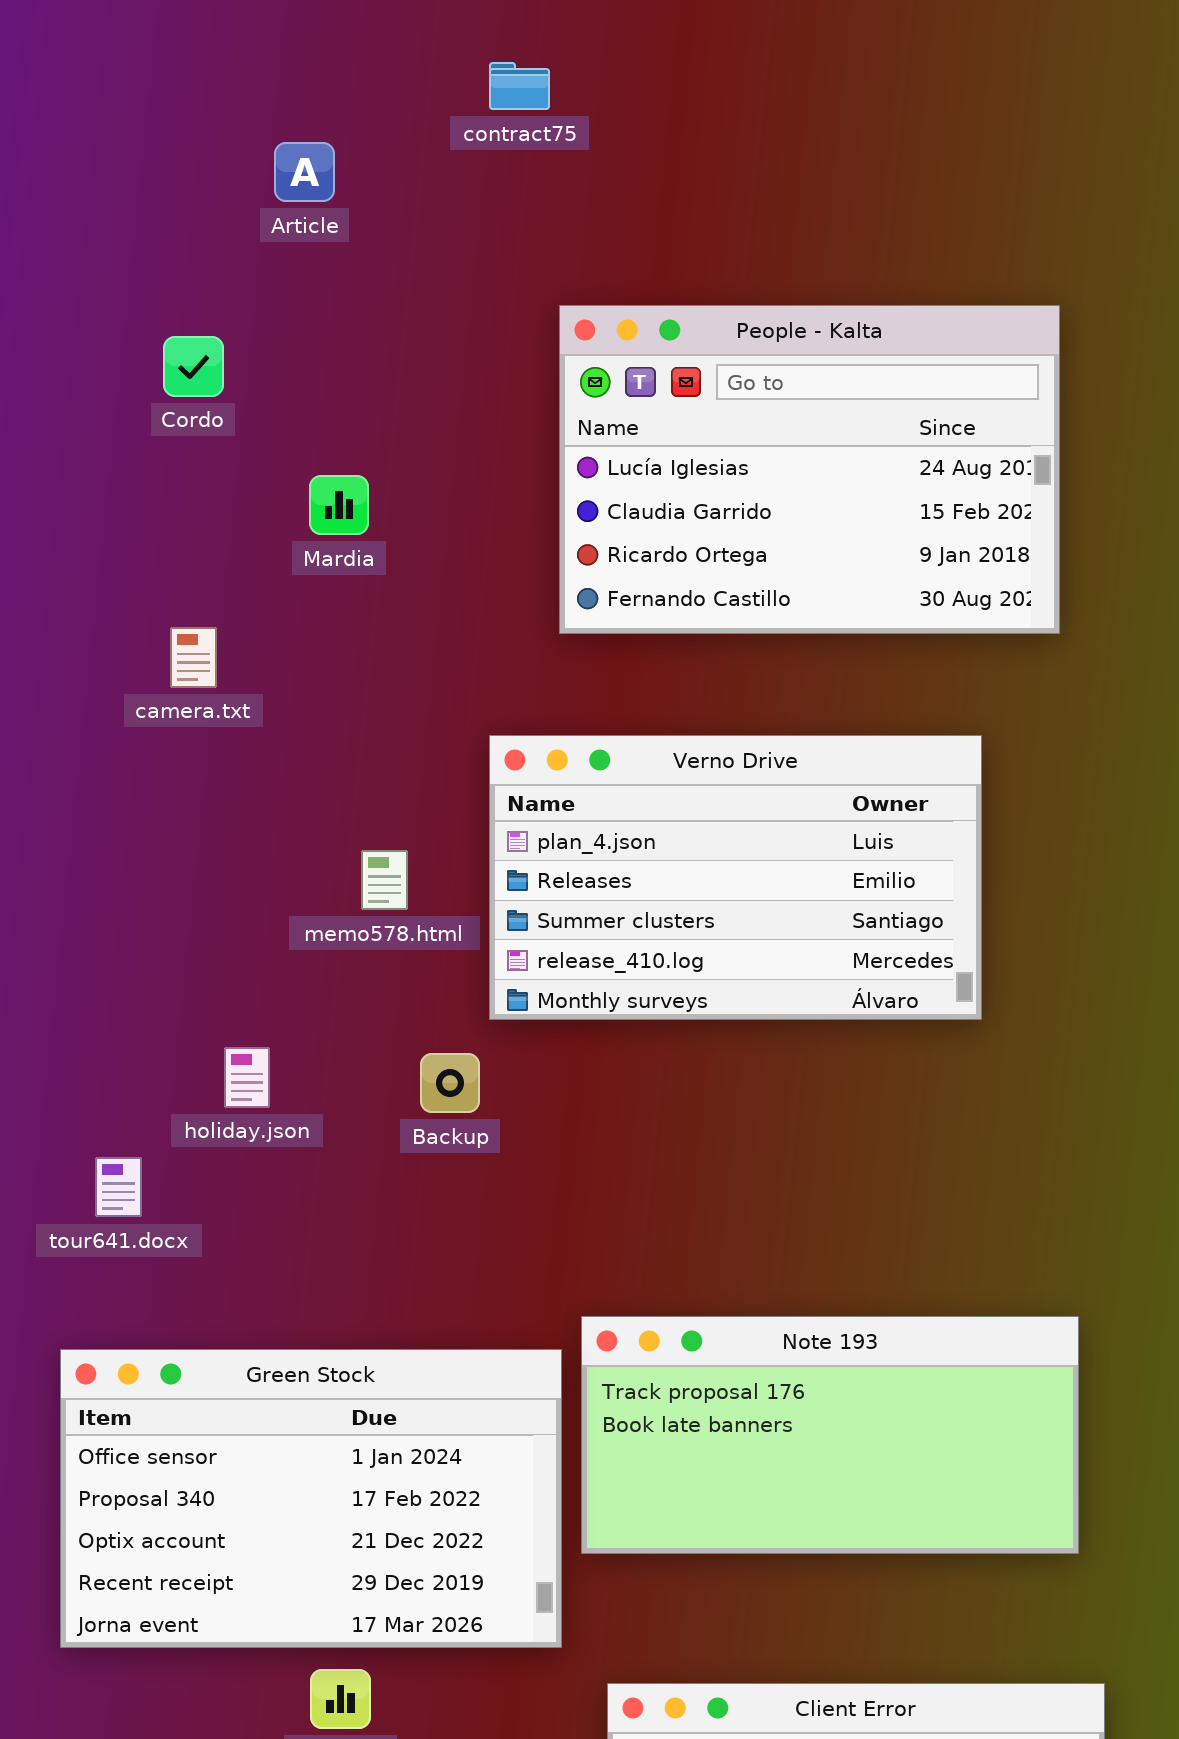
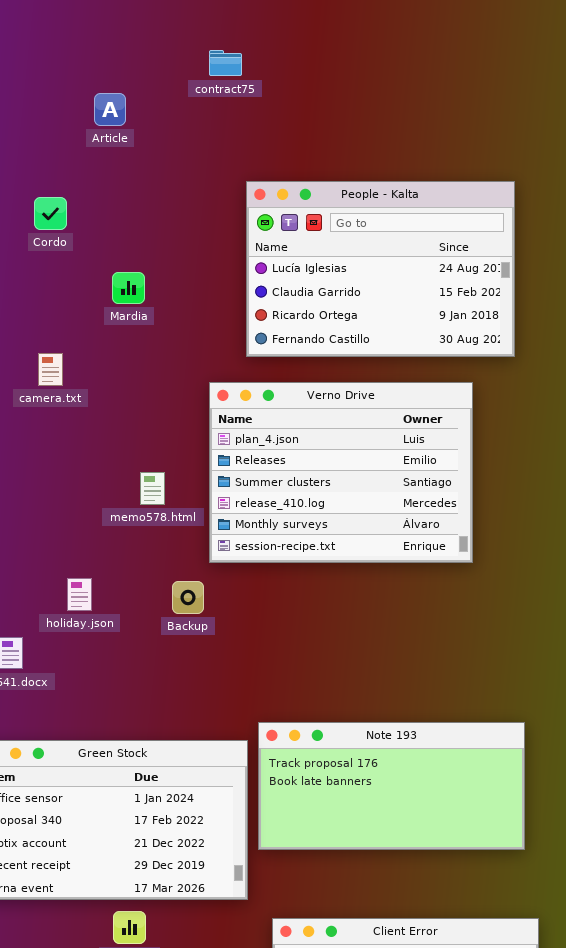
Verno Drive: [489,735,982,1020] -> [209,382,473,563], resized

